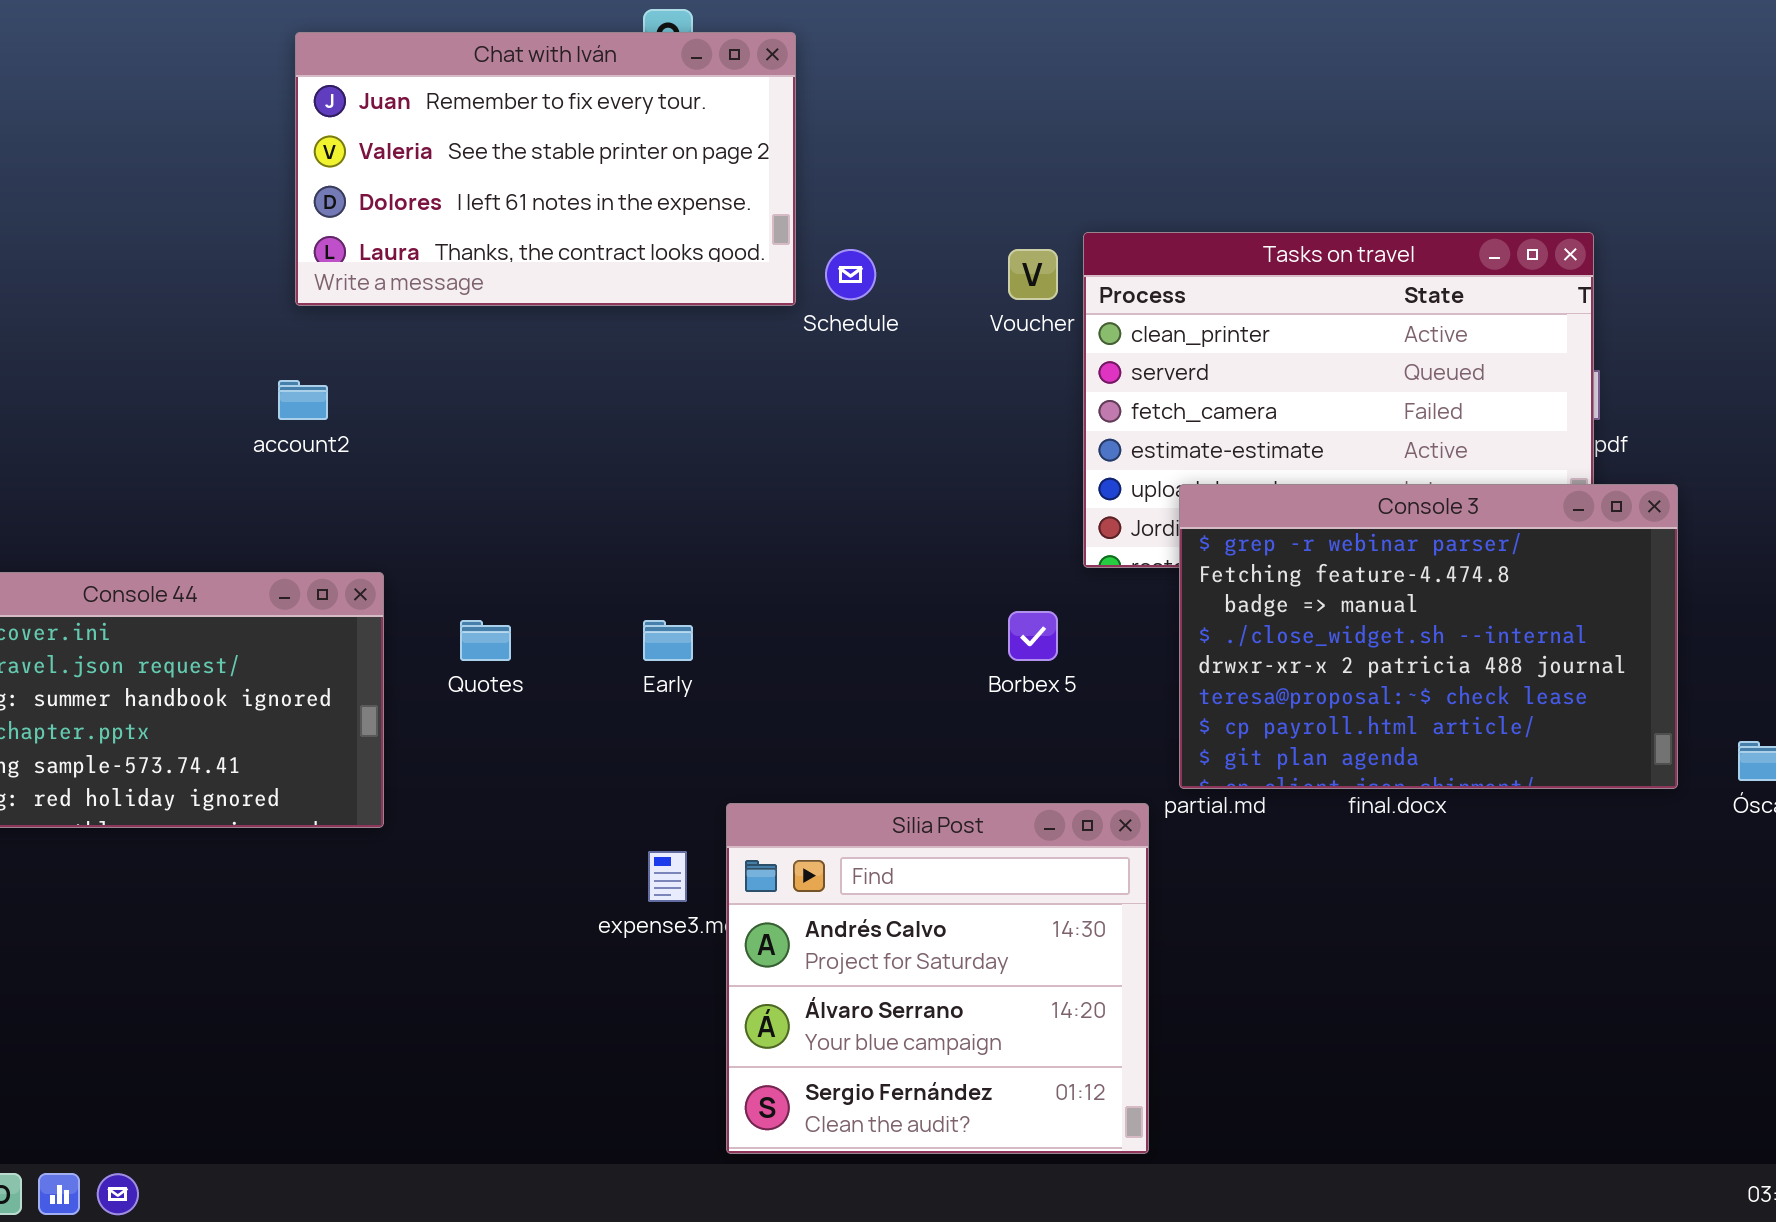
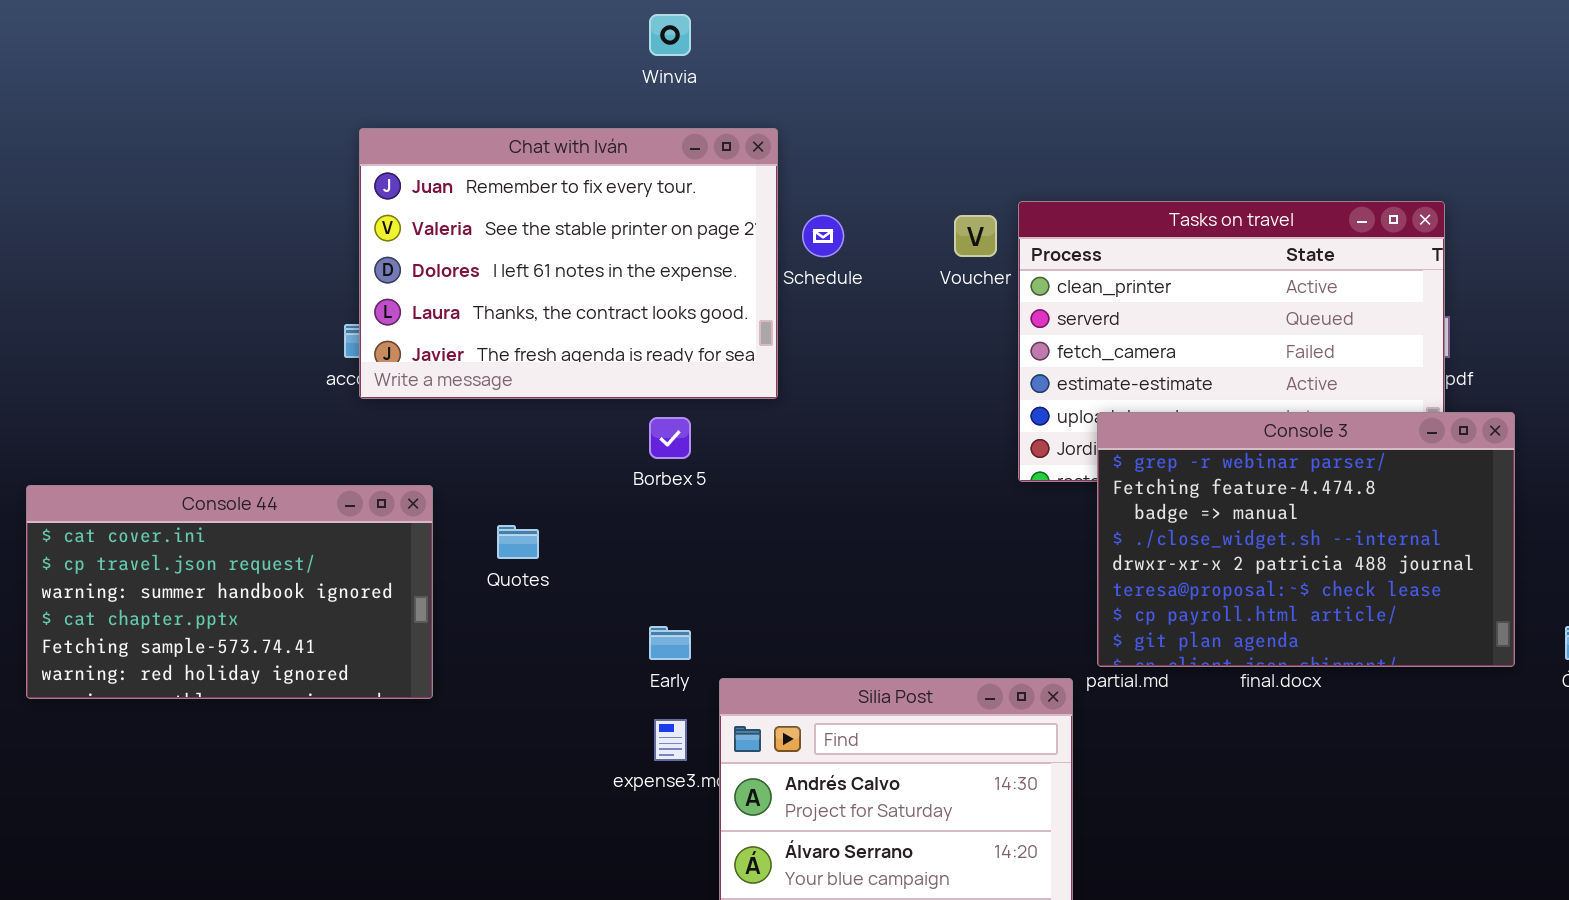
Chat with Iván: [295,32,796,306] -> [359,128,778,399], moved, resized
Borbex 5: [1008,611,1058,661] -> [649,417,691,459], moved
Early: [643,620,693,661] -> [649,626,691,660], moved

